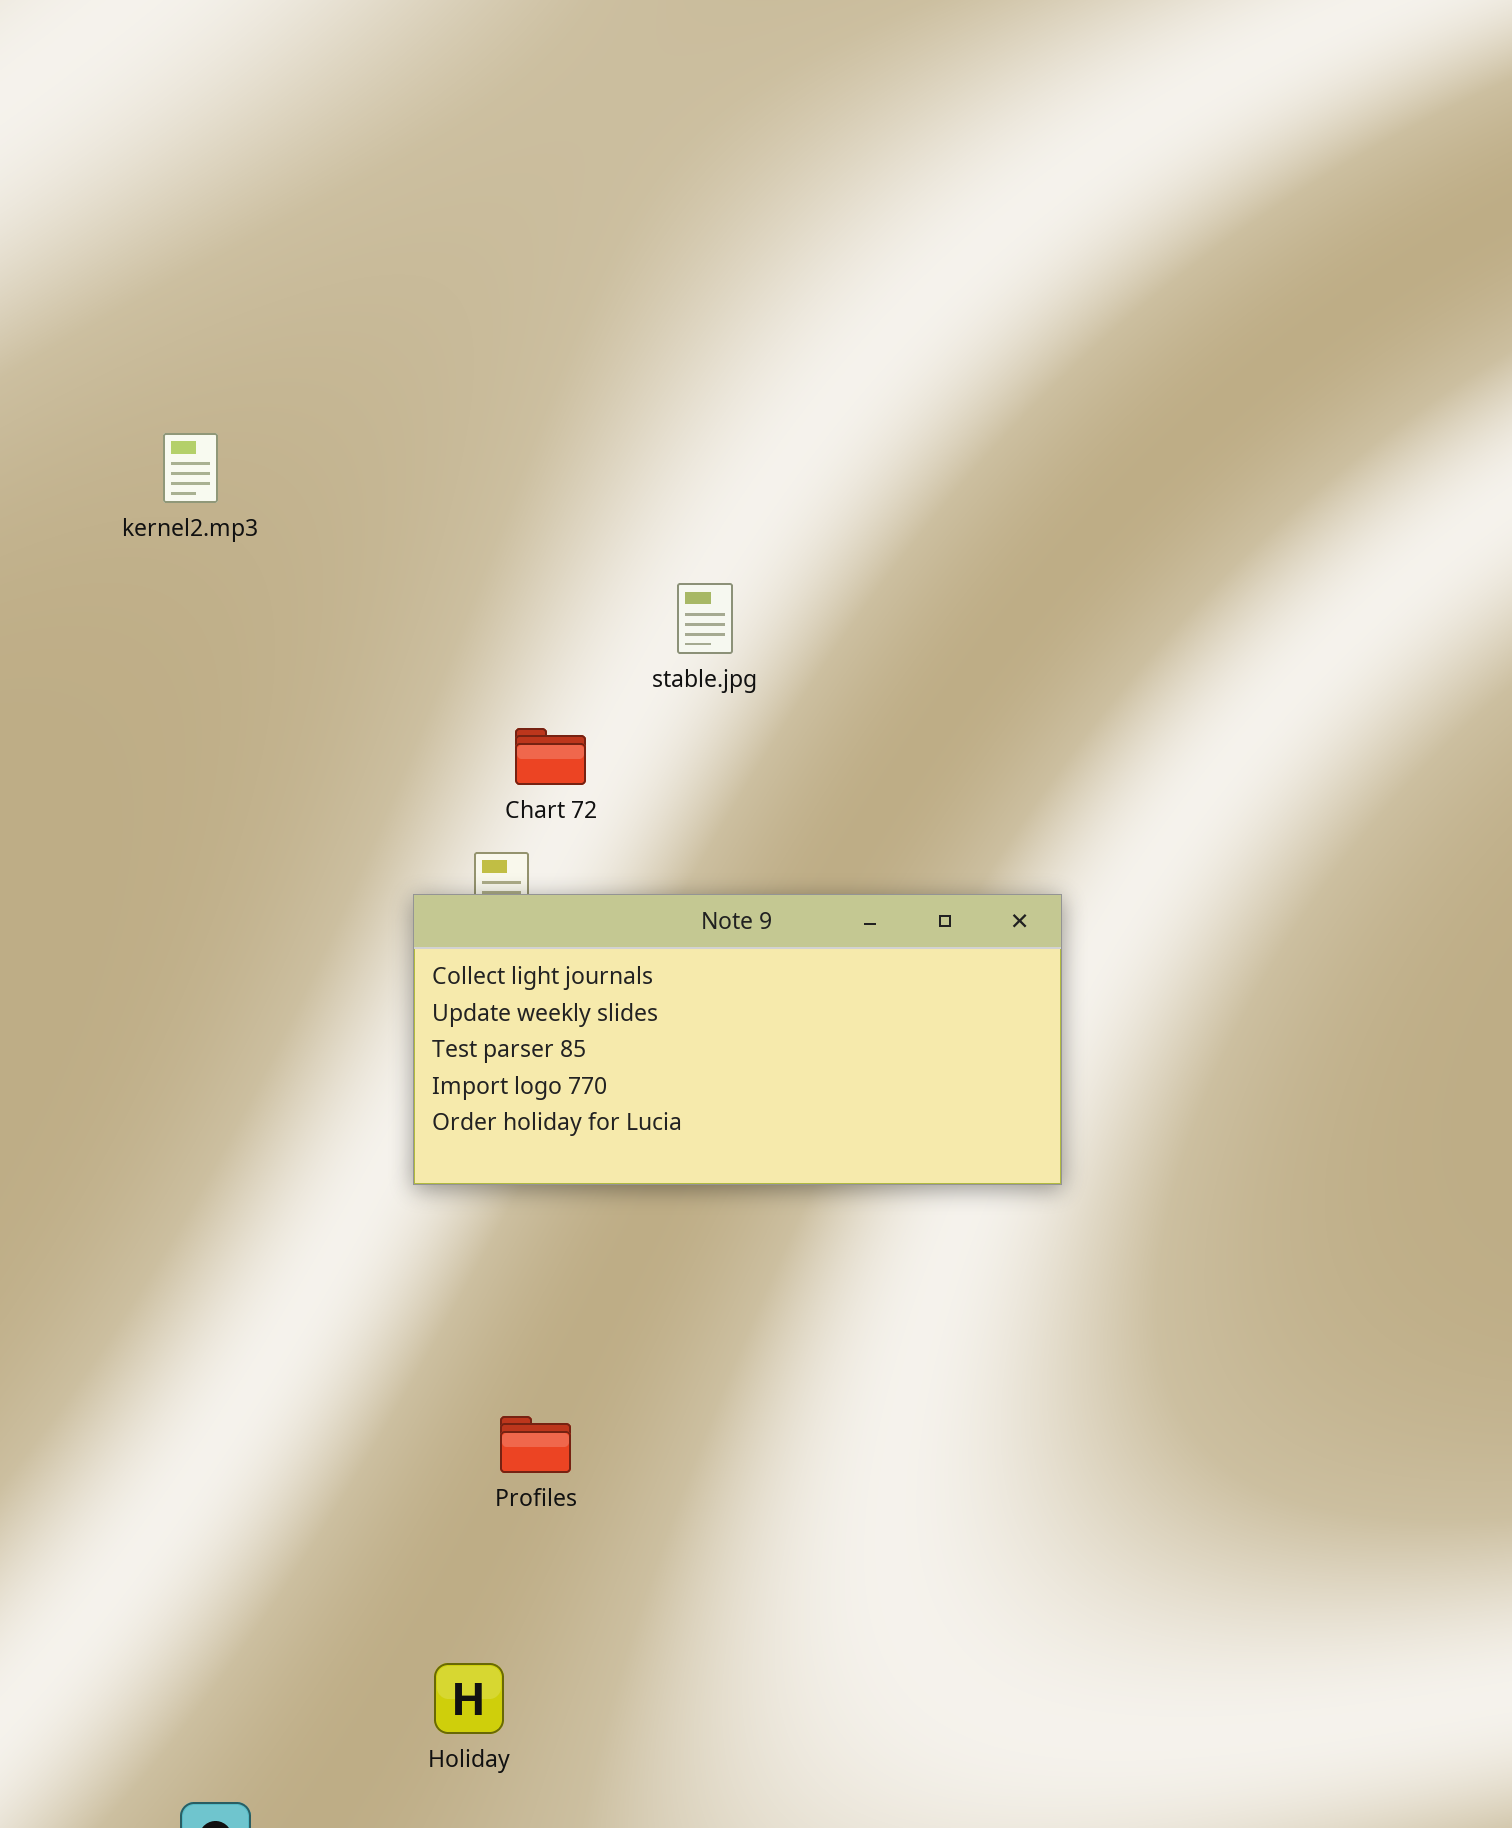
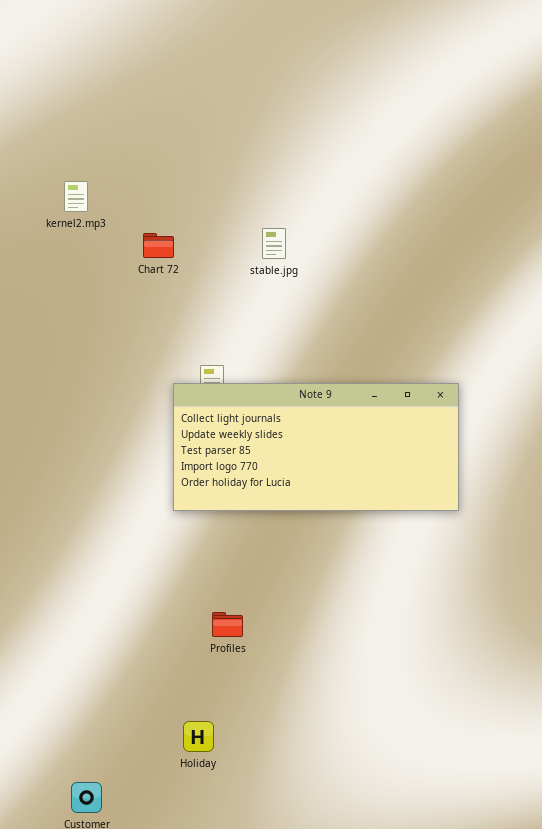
stable.jpg: [677,583,733,654] -> [262,228,286,259], moved
Chart 72: [515,728,586,785] -> [143,233,174,258], moved

